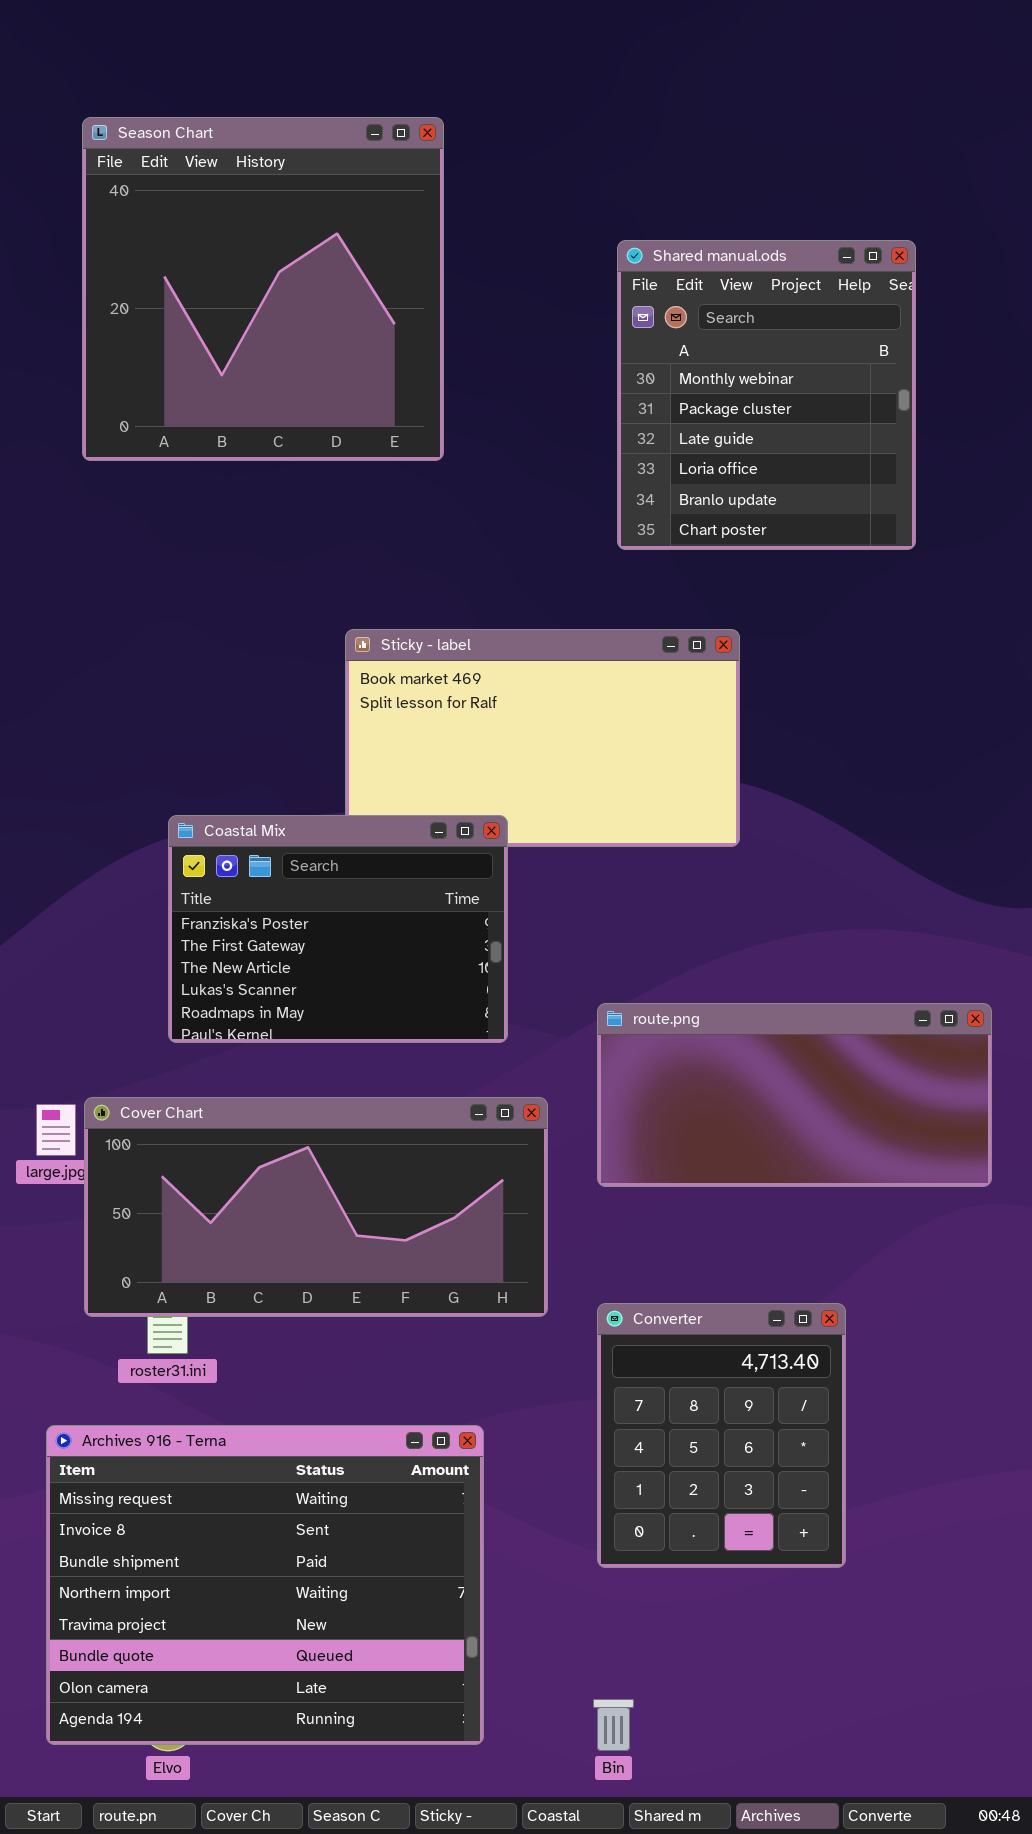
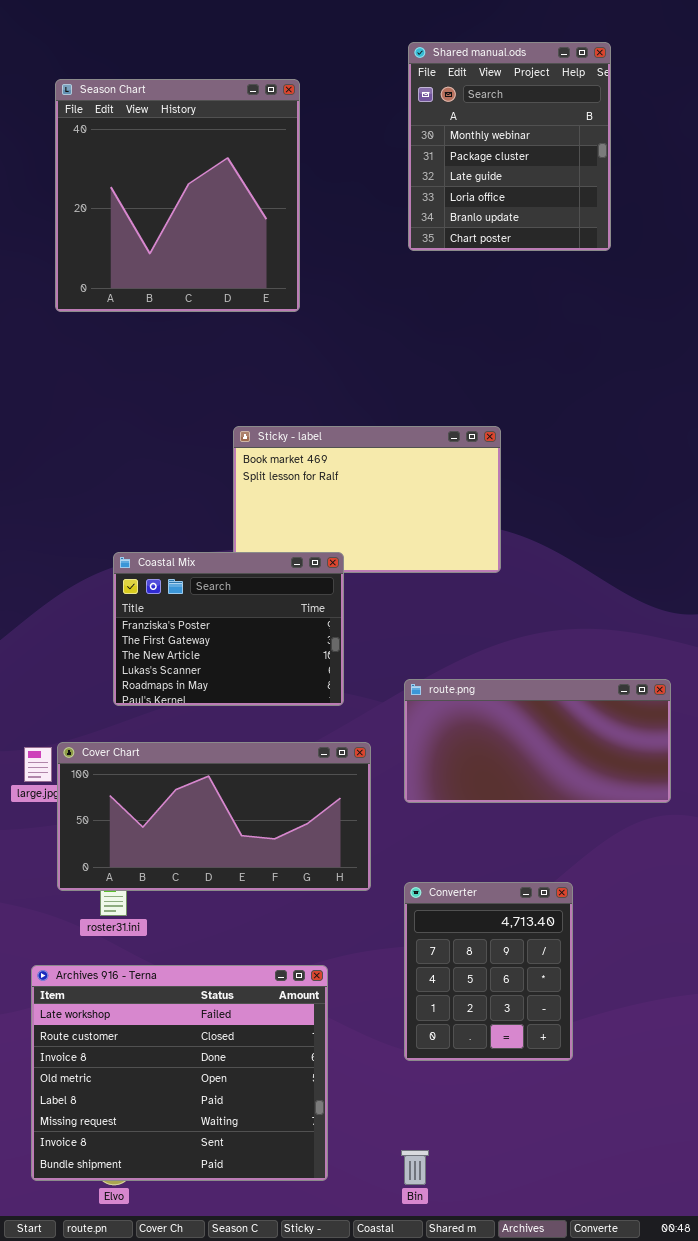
Shared manual.ods: [617,240,916,550] -> [408,42,611,251], moved
Archives 916 - Terna: [46,1425,484,1745] -> [31,965,328,1181], scrolled up 5 rows

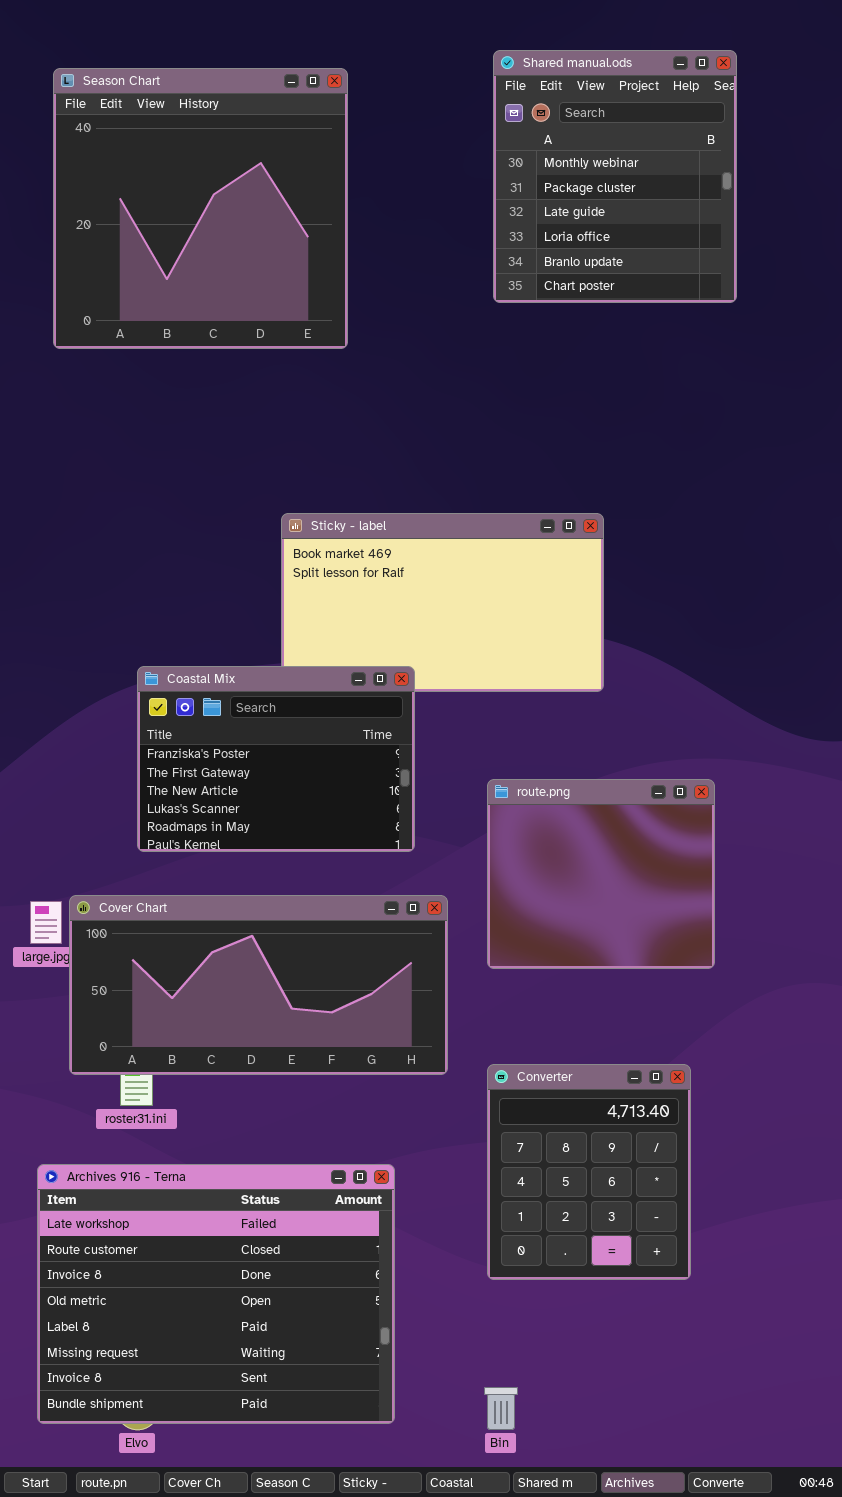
Season Chart: [55,79,300,312] -> [53,68,348,349], moved
route.png: [404,679,671,803] -> [487,779,715,969], resized

